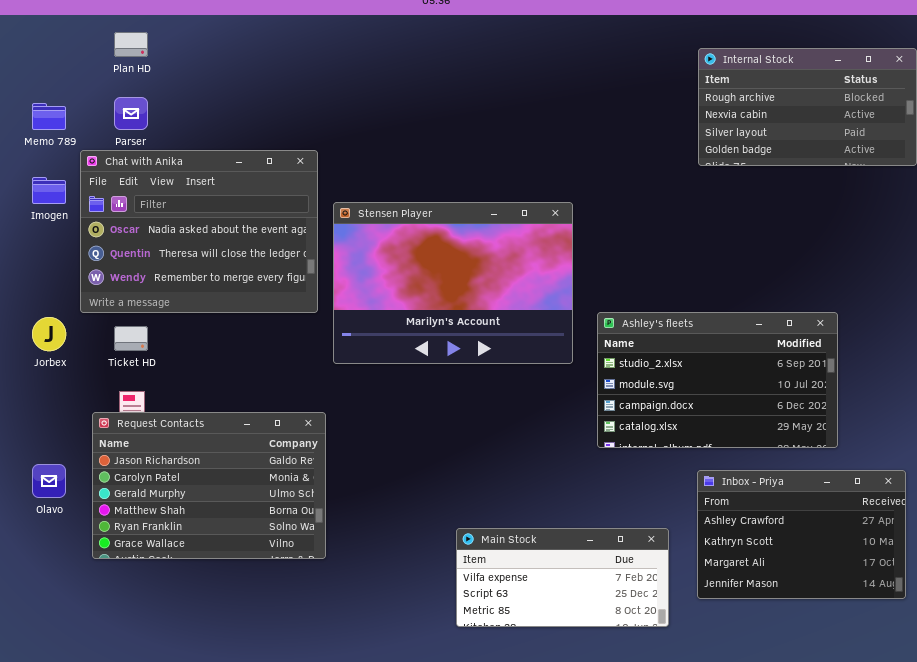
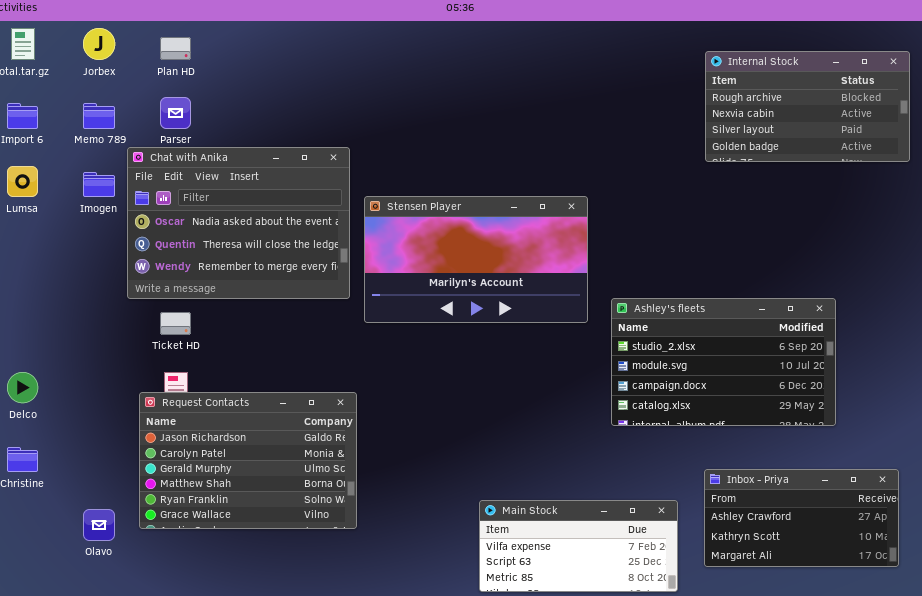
Stensen Player: [333,202,573,364] -> [364,196,588,323], resized
Jorbex: [32,317,66,351] -> [83,28,115,60], moved
Olavo: [32,464,66,498] -> [83,509,115,541], moved
Inbox - Priya: [697,470,906,599] -> [704,469,899,567], resized

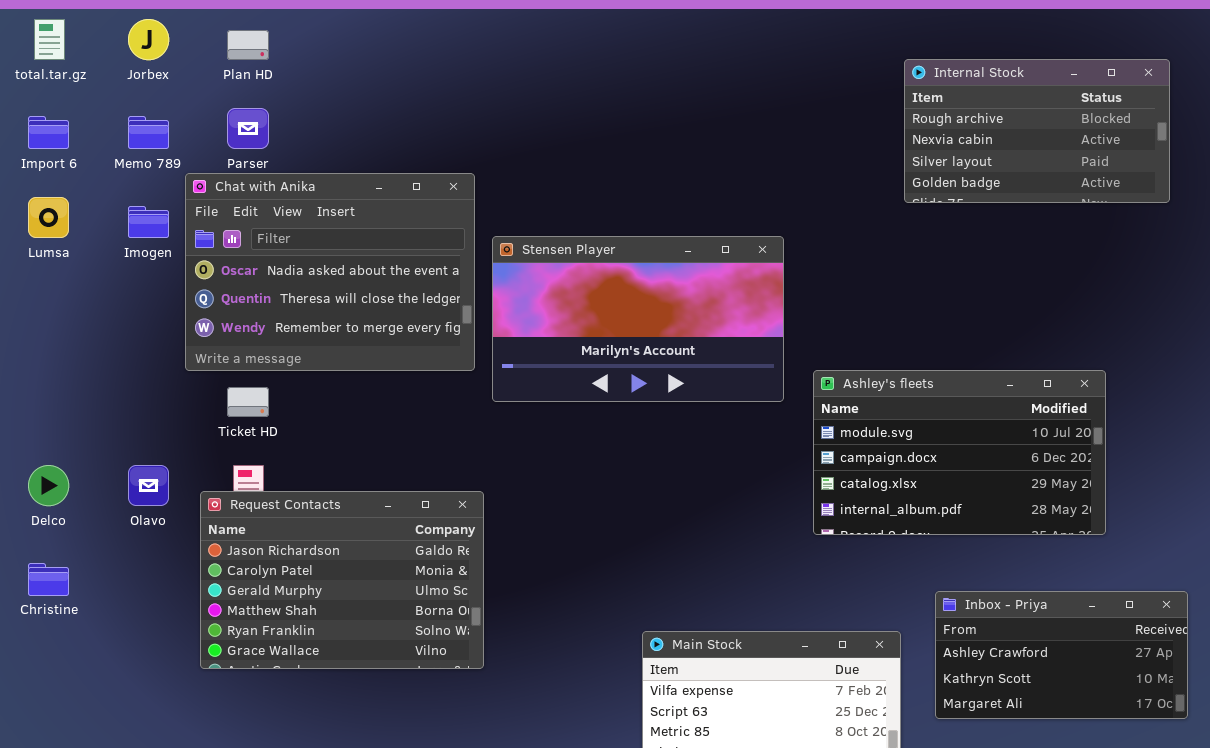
Internal Stock: [705,51,910,162] -> [904,59,1170,203], moved
Ashley's fleets: [611,298,836,426] -> [813,370,1106,535], scrolled down 1 row
Olavo: [83,509,115,541] -> [128,465,169,506], moved

